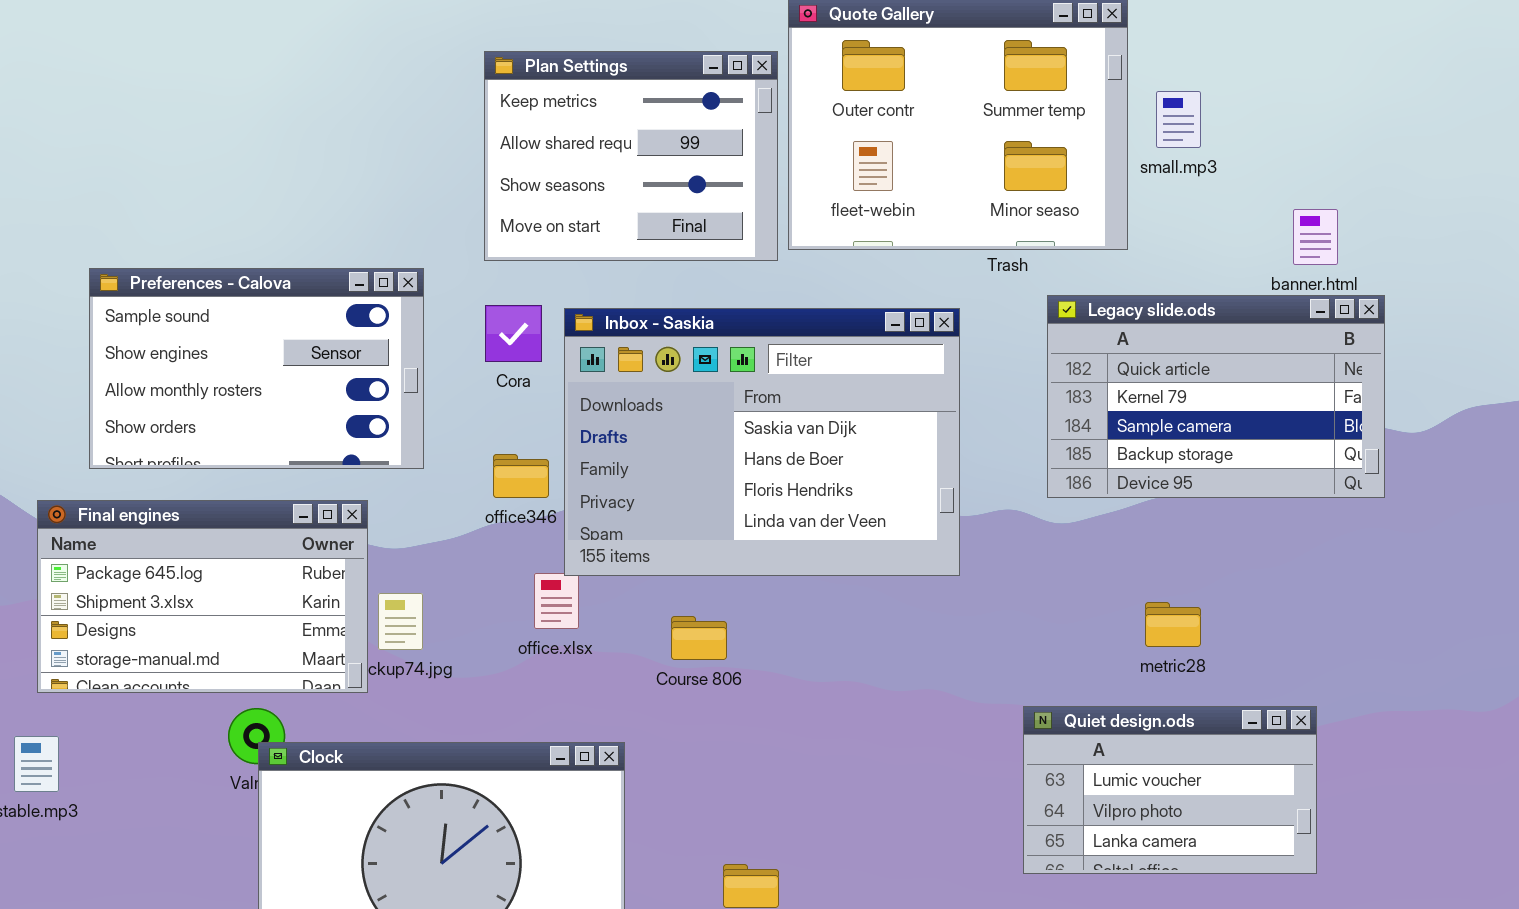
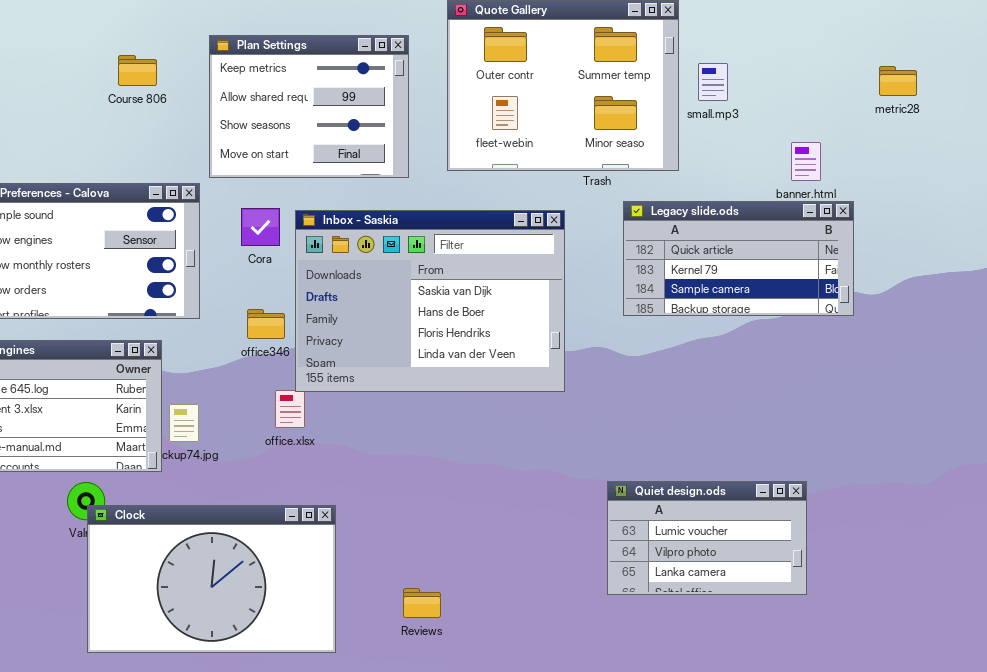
Plan Settings: [484,51,778,261] -> [209,35,409,178], moved
Legacy slide.ods: [1047,295,1385,498] -> [623,201,854,316], resized
metric28: [1145,602,1201,647] -> [879,66,917,96], moved
Course 806: [671,616,727,660] -> [118,55,157,86], moved

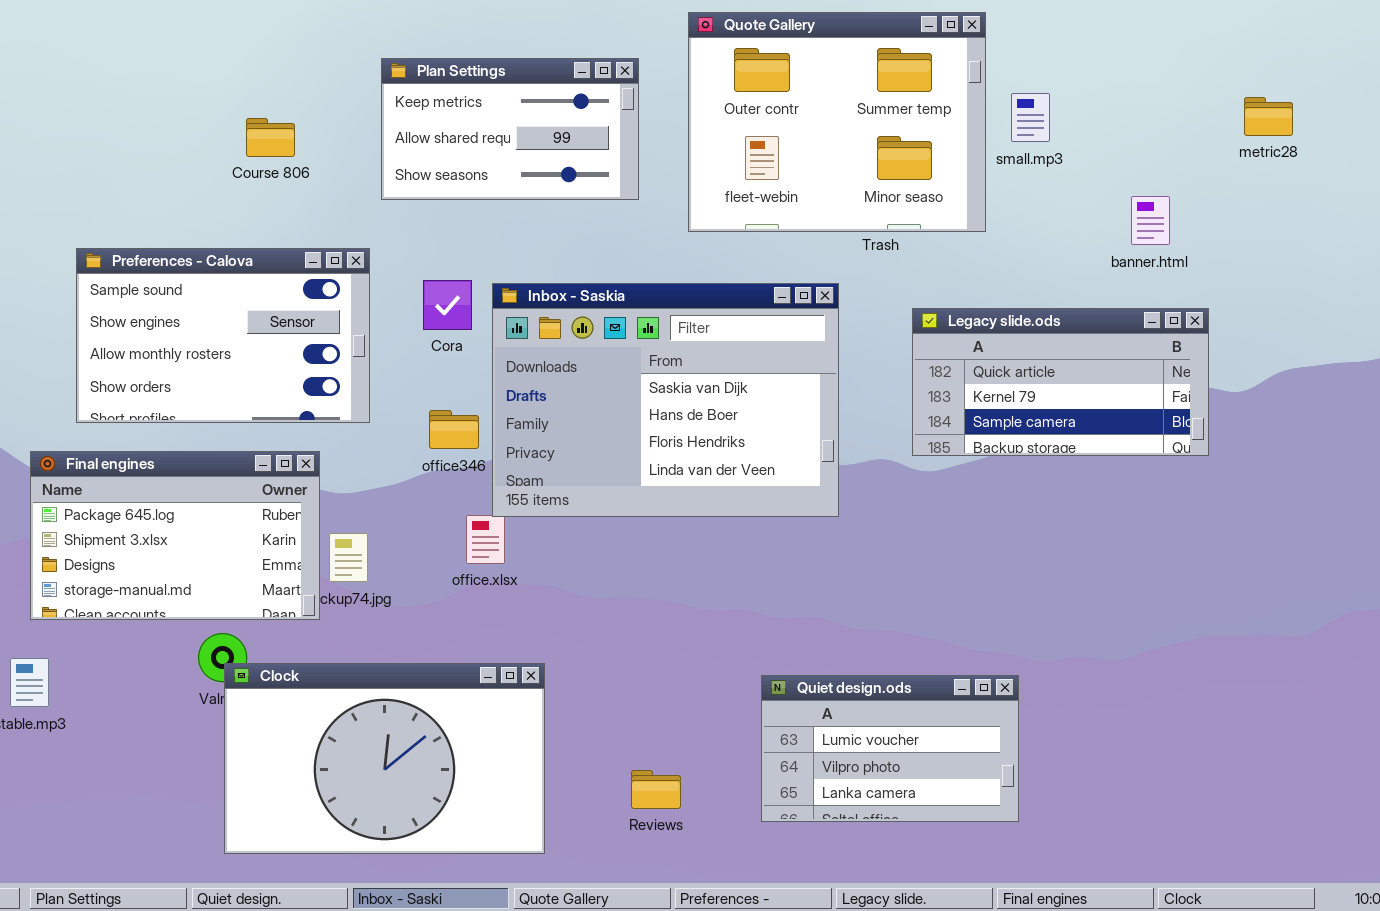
Plan Settings: [209,35,409,178] -> [381,58,639,200], resized
Course 806: [118,55,157,86] -> [246,118,295,157], moved
Legacy slide.ods: [623,201,854,316] -> [912,308,1209,456], moved
Quiet design.ods: [607,481,807,595] -> [761,675,1019,822], moved

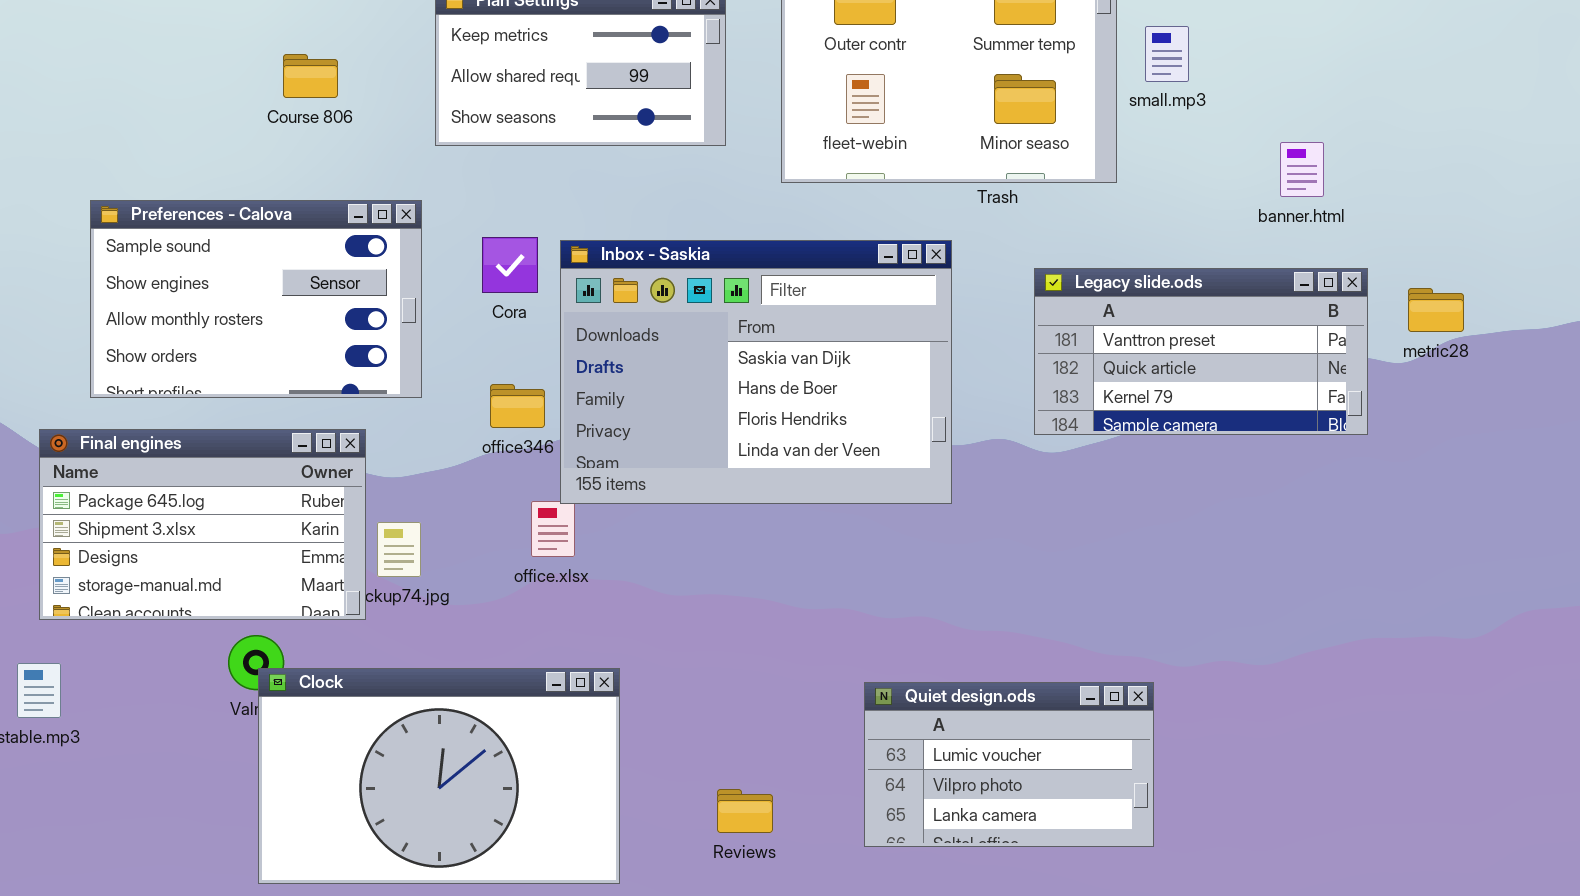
metric28: [1244,97,1293,136] -> [1408,288,1464,332], moved
Legacy slide.ods: [912,308,1209,456] -> [1034,268,1368,435], scrolled up 1 row

